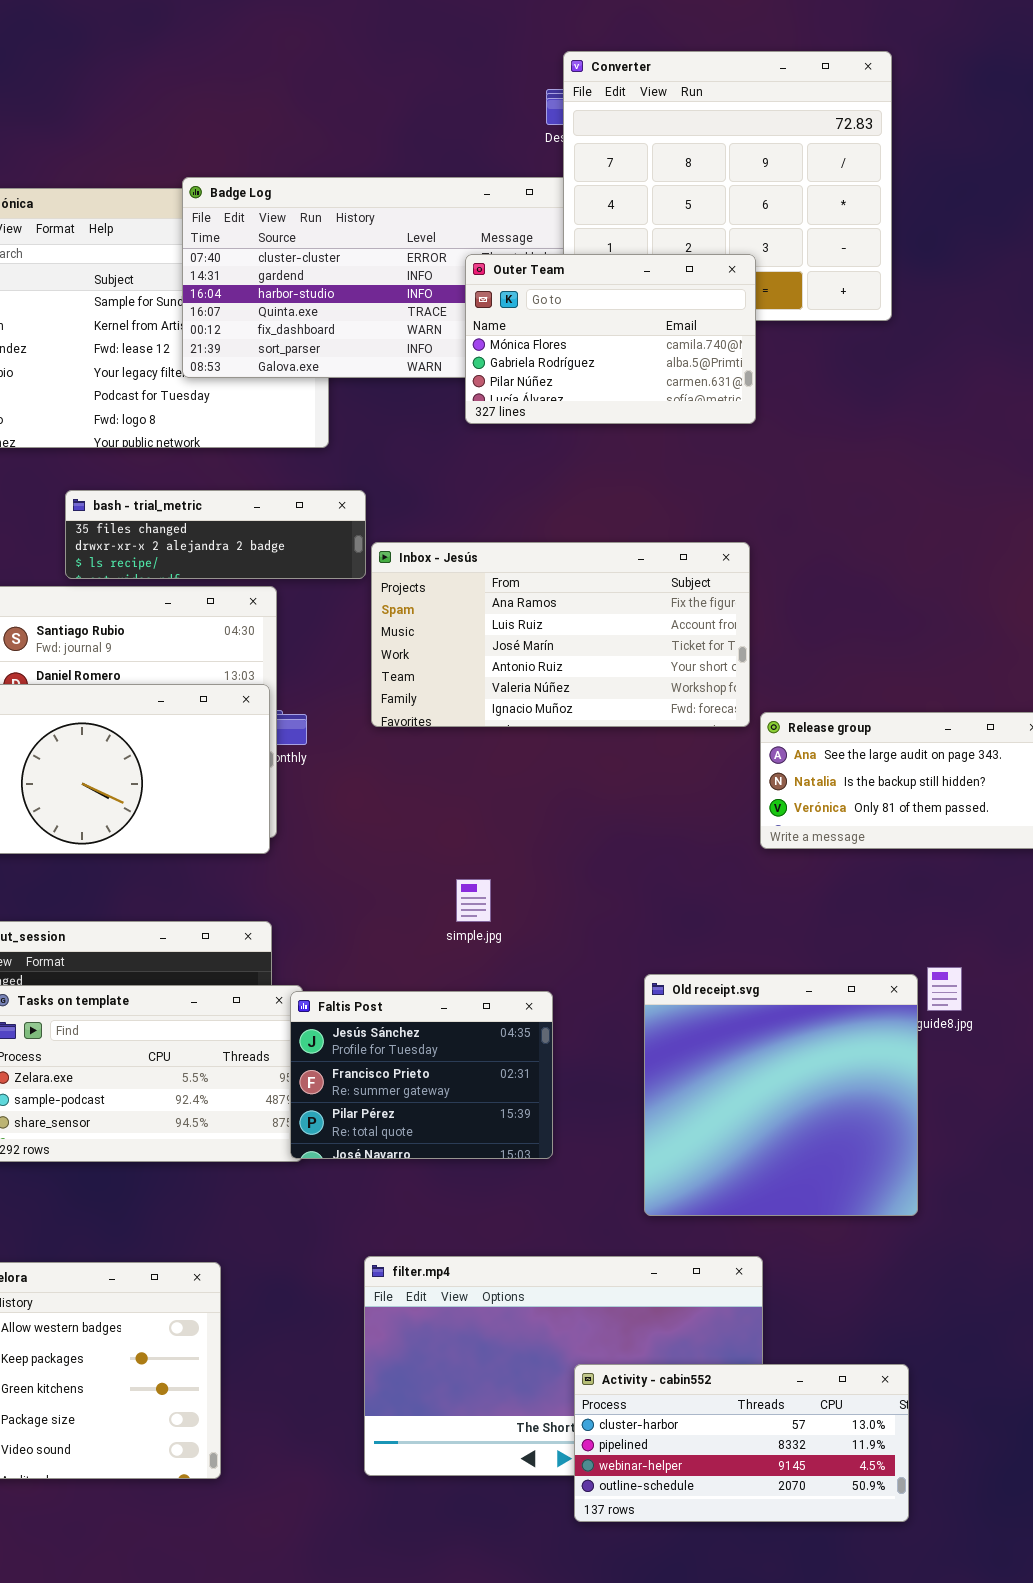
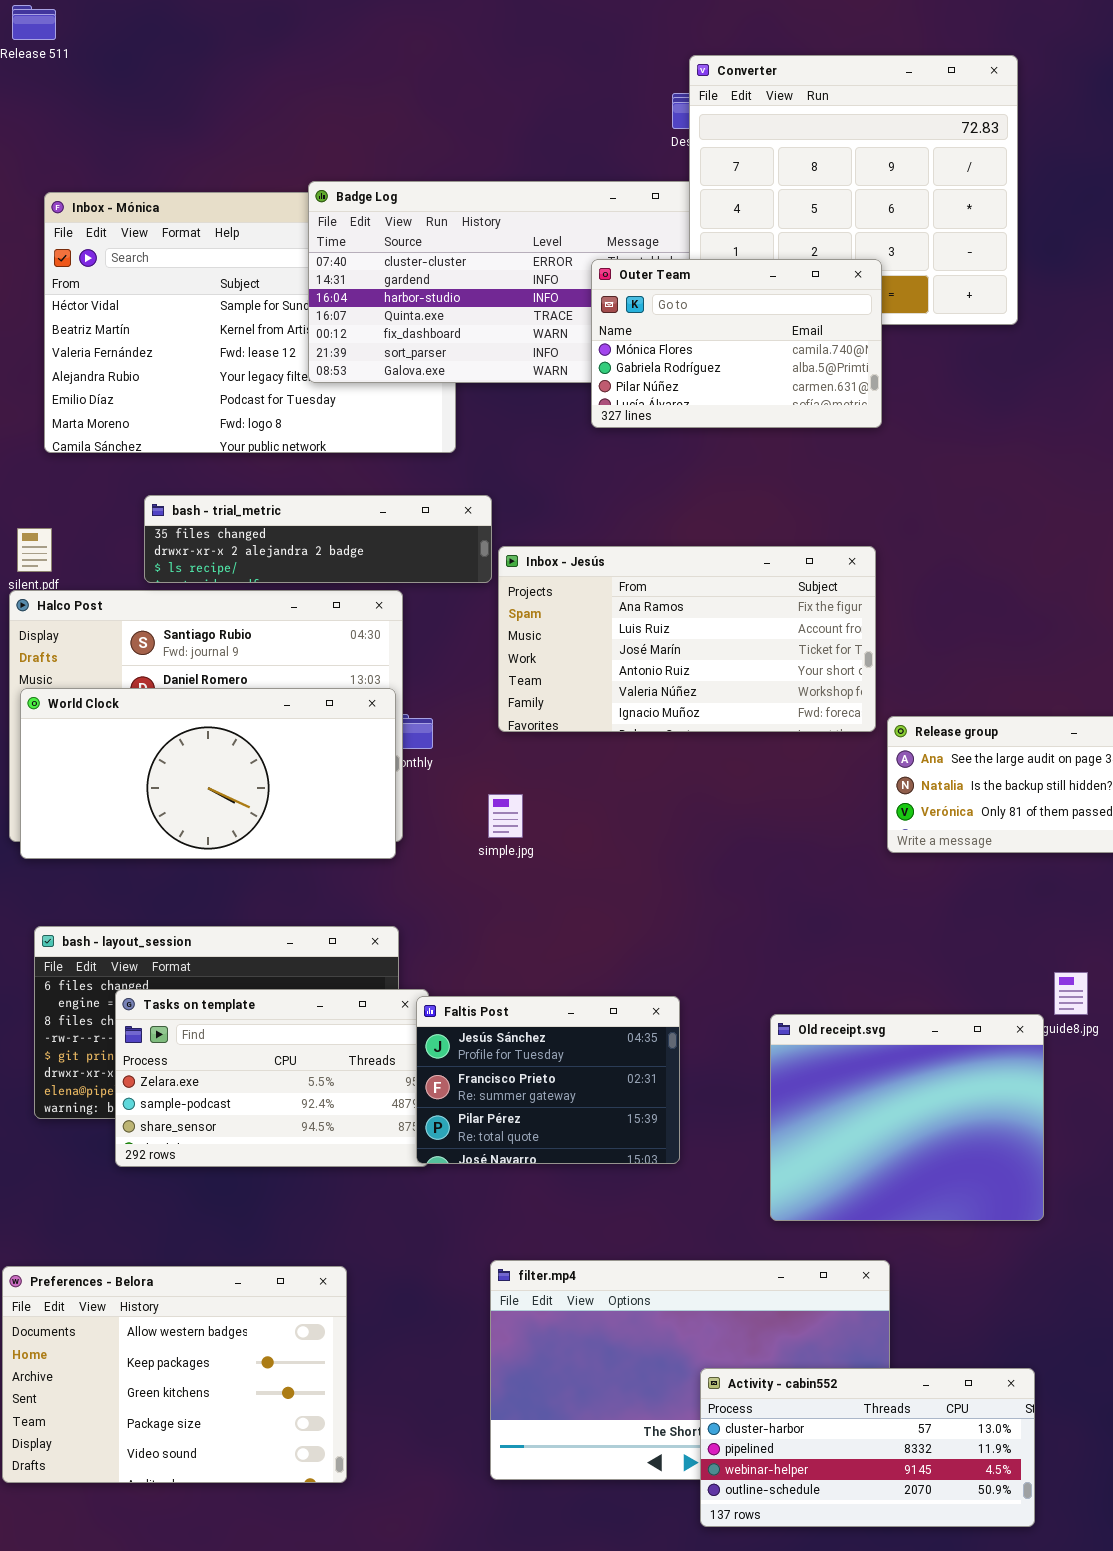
bash - trial_metric: [65,490,366,579] -> [144,495,492,583], resized
simple.jpg: [456,879,491,922] -> [488,794,523,838], moved
Old receipt.svg: [644,974,918,1216] -> [770,1014,1044,1221], resized

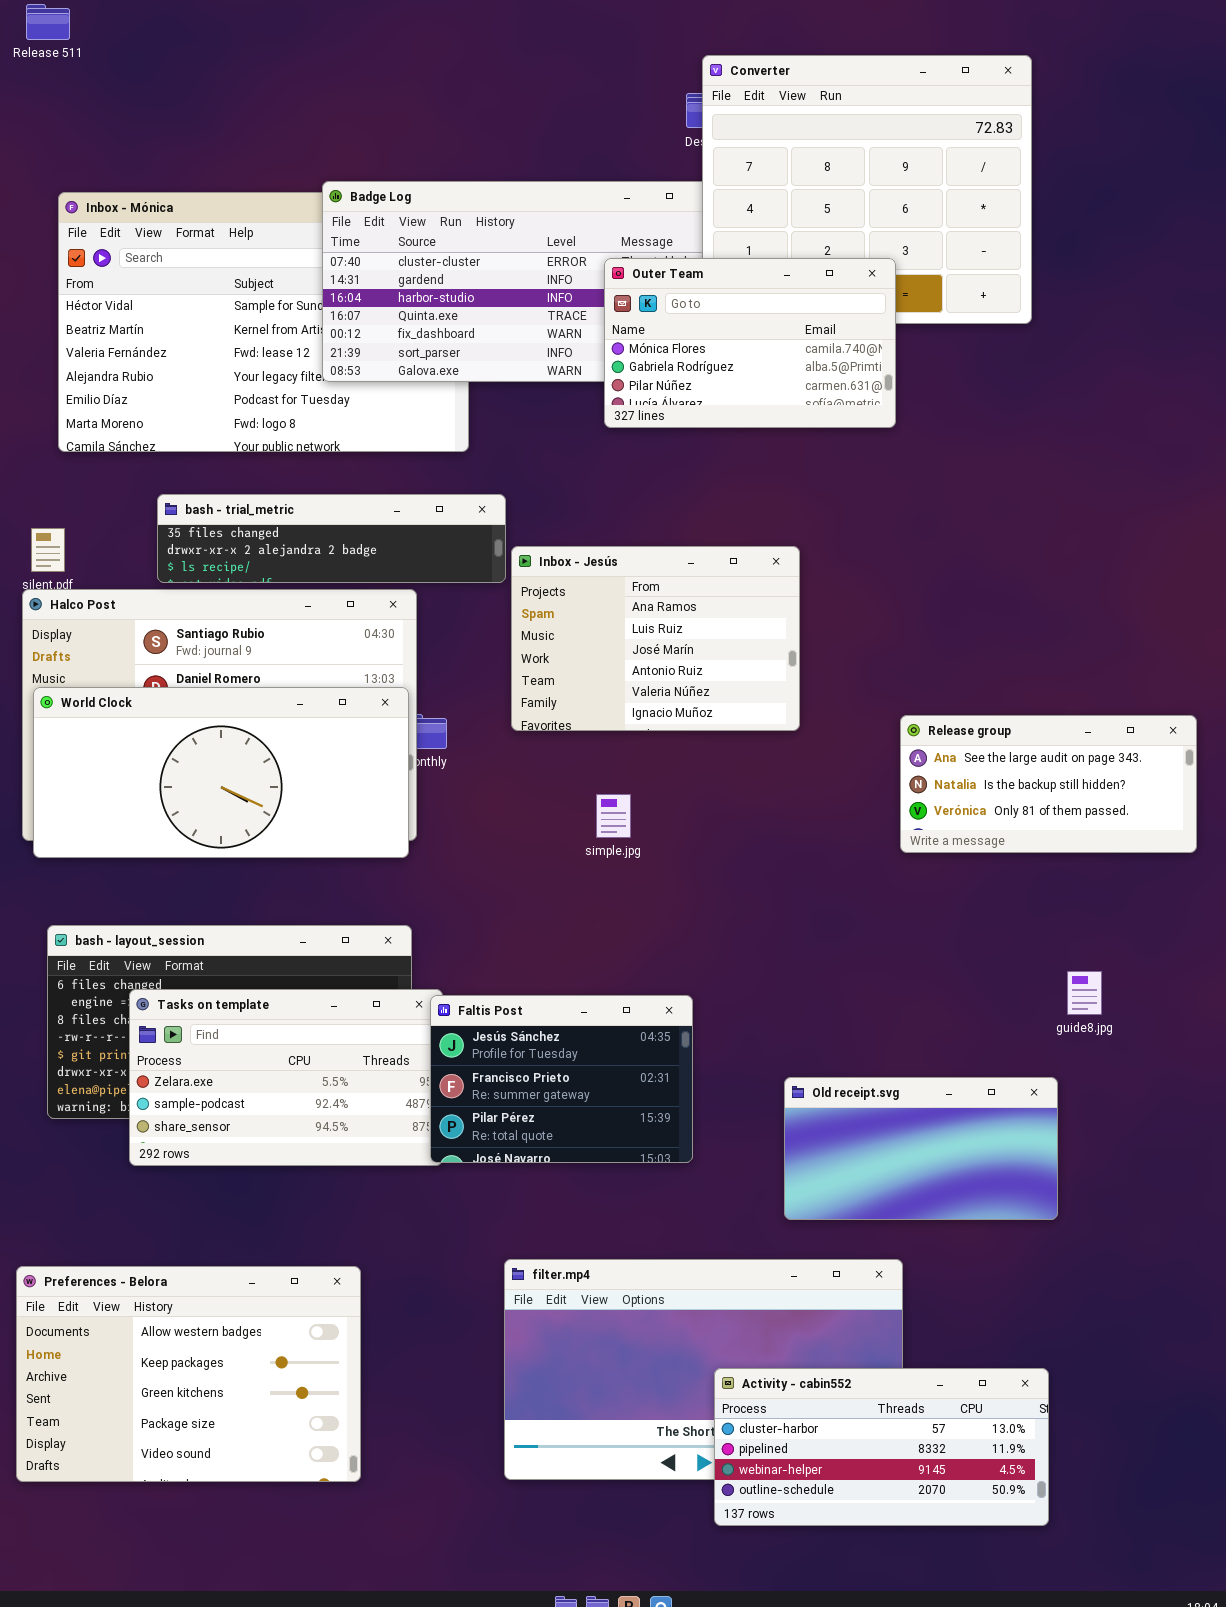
Inbox - Jesús: [498,546,876,732] -> [511,546,800,731], resized
simple.jpg: [488,794,523,838] -> [596,794,631,838], moved
Old receipt.svg: [770,1014,1044,1221] -> [784,1077,1058,1220], resized

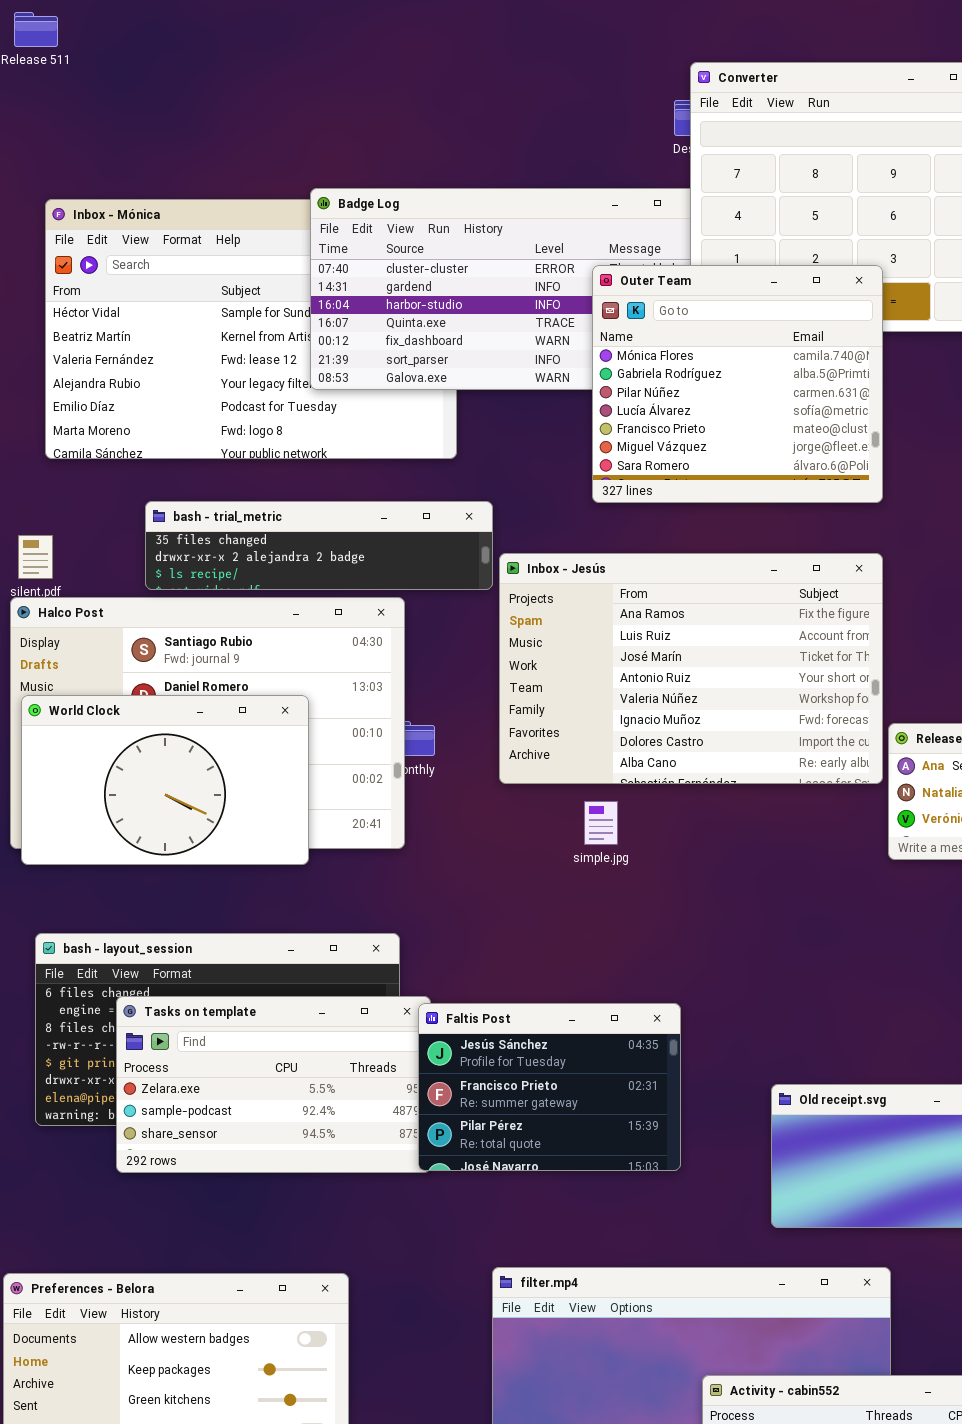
Outer Team: [604,258,896,428] -> [592,265,883,503], resized
Inbox - Jesús: [511,546,800,731] -> [499,553,883,784], resized
World Clock: [33,687,409,858] -> [21,695,309,865], resized

